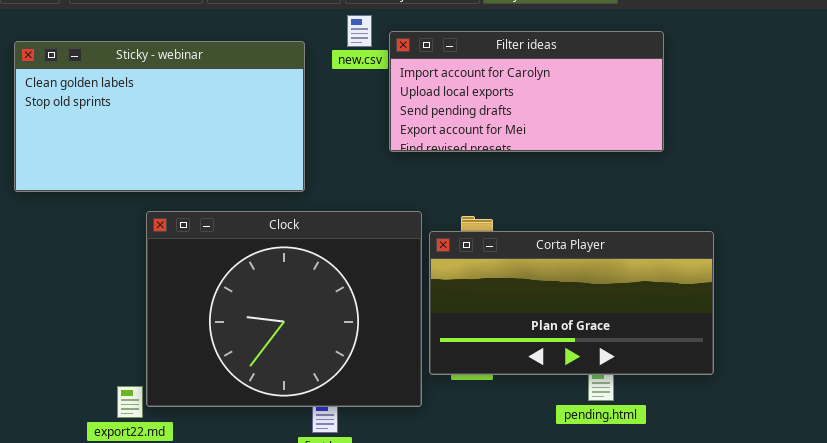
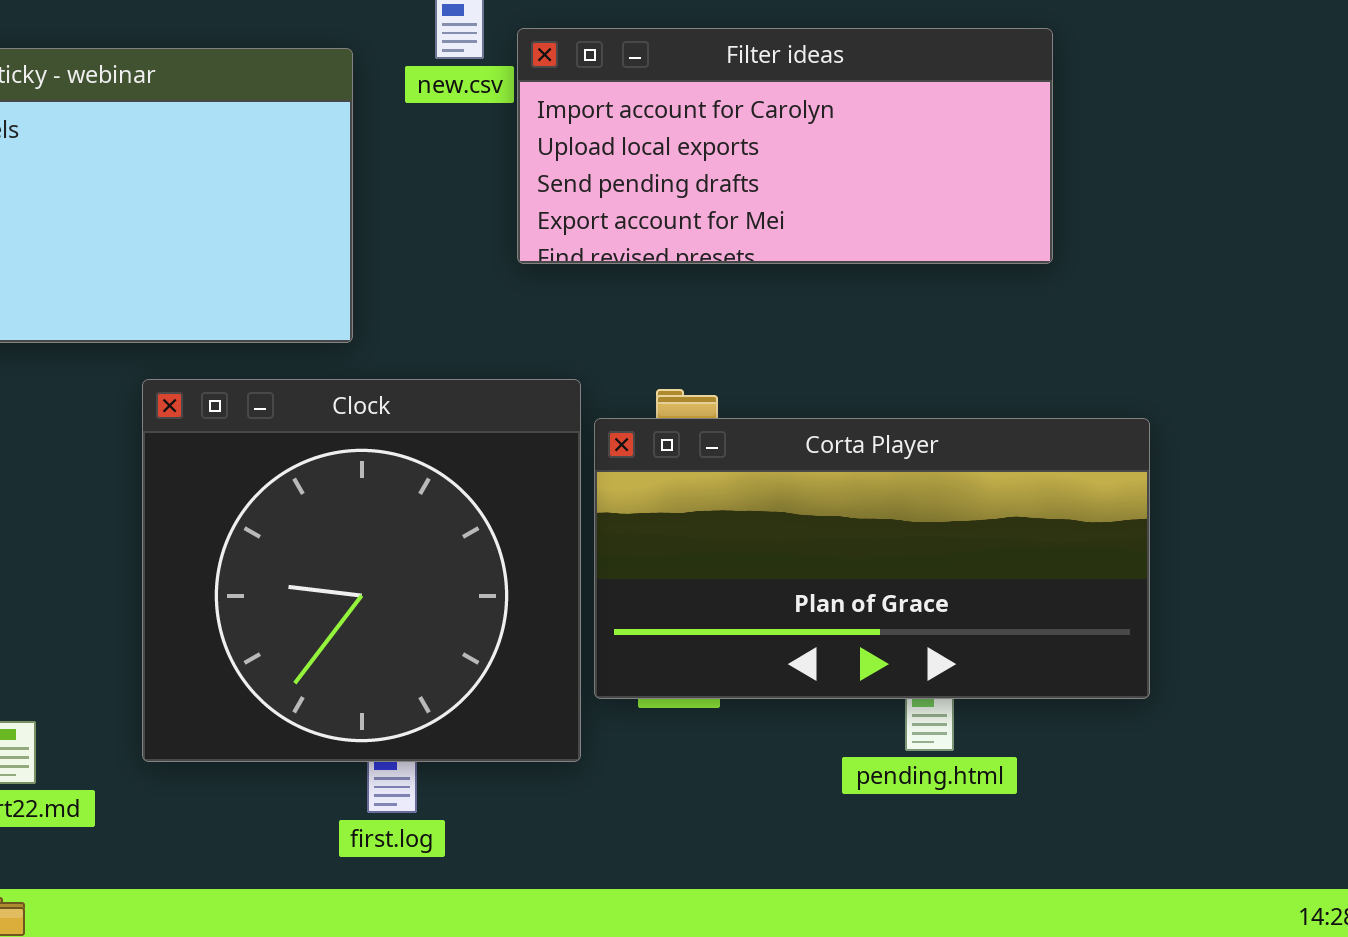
Clock: [146,211,422,407] -> [142,379,581,762], resized

